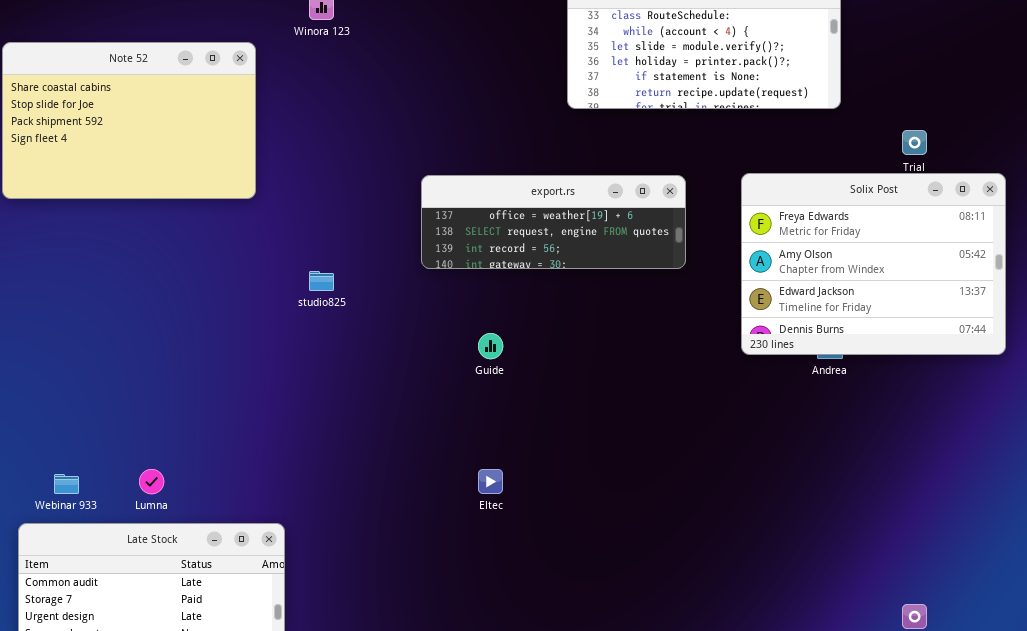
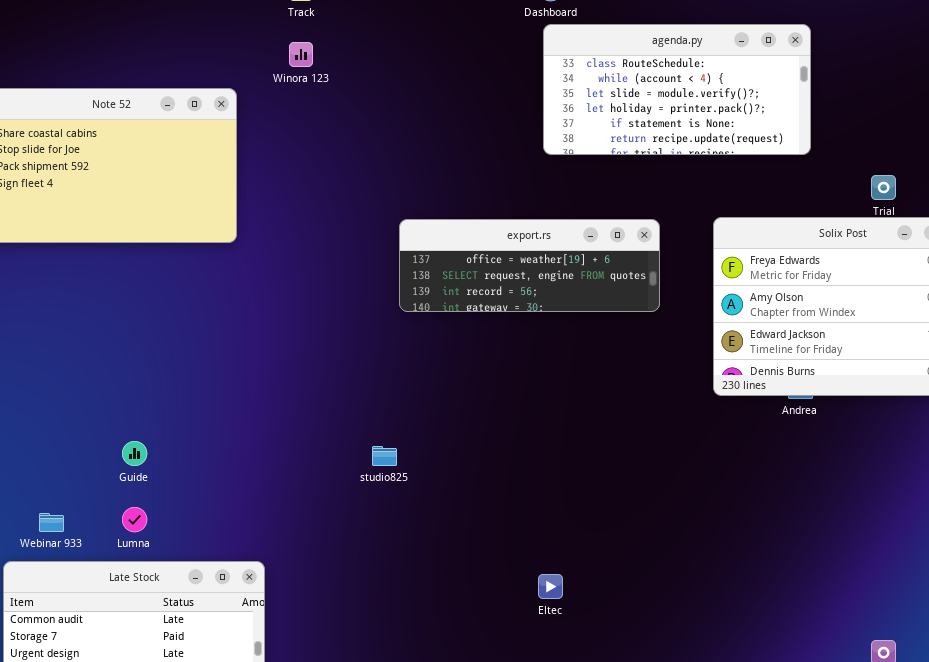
studio825: [309,271,334,291] -> [372,446,397,466], moved
Guide: [478,333,503,359] -> [122,441,147,466], moved
Eltec: [478,469,503,494] -> [538,574,563,599], moved

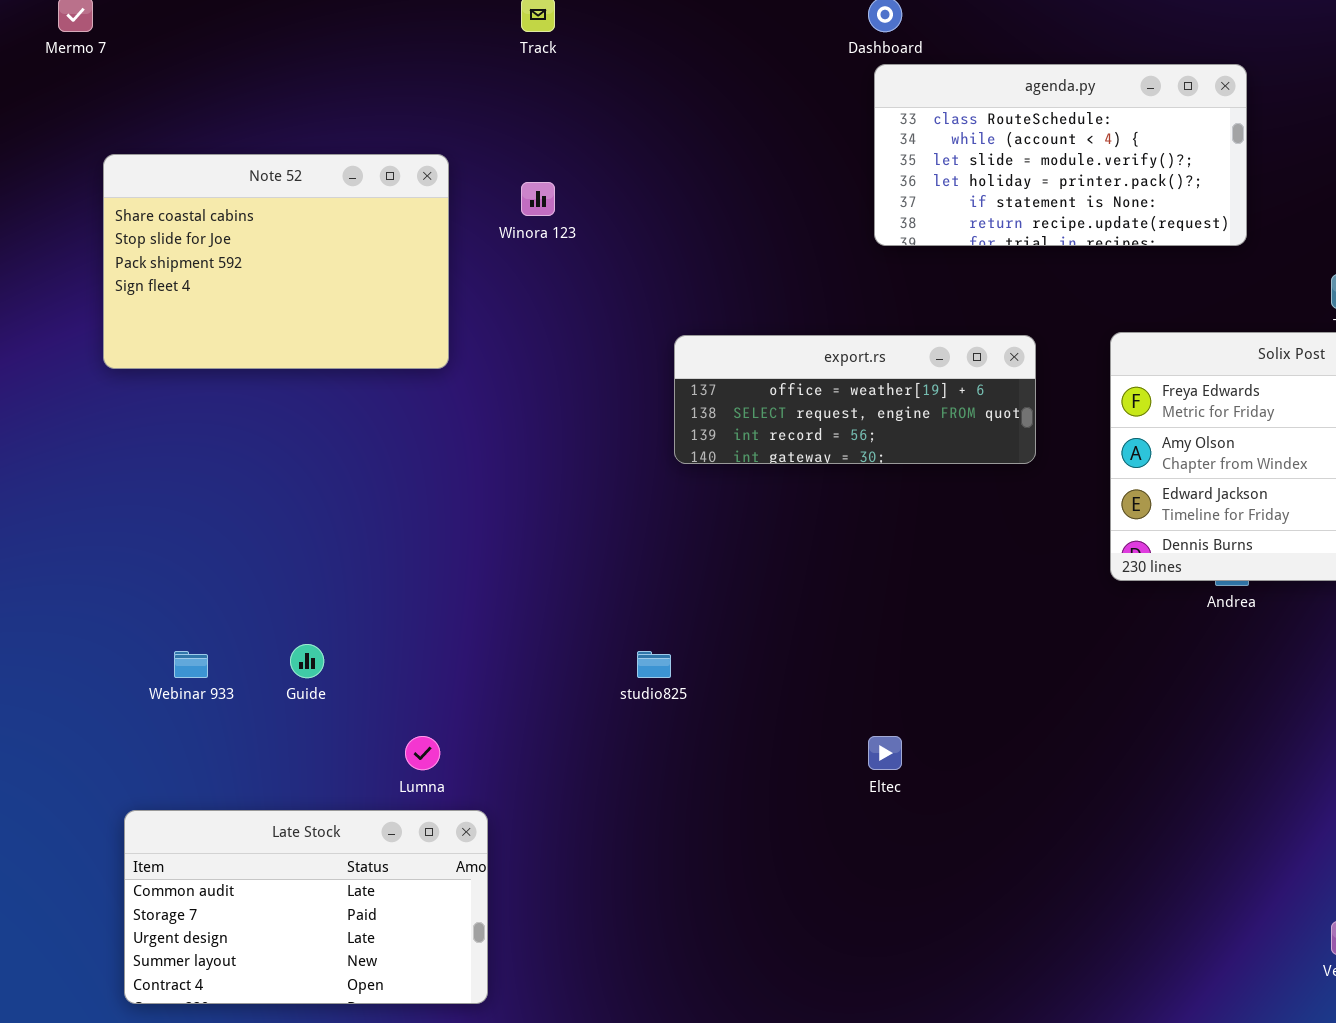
Winora 123: [289,42,313,67] -> [521,182,555,216], moved
Lumna: [122,507,147,532] -> [405,736,440,770], moved
Webinar 933: [39,513,64,532] -> [174,651,208,678], moved
Eltec: [538,574,563,599] -> [868,736,902,770], moved

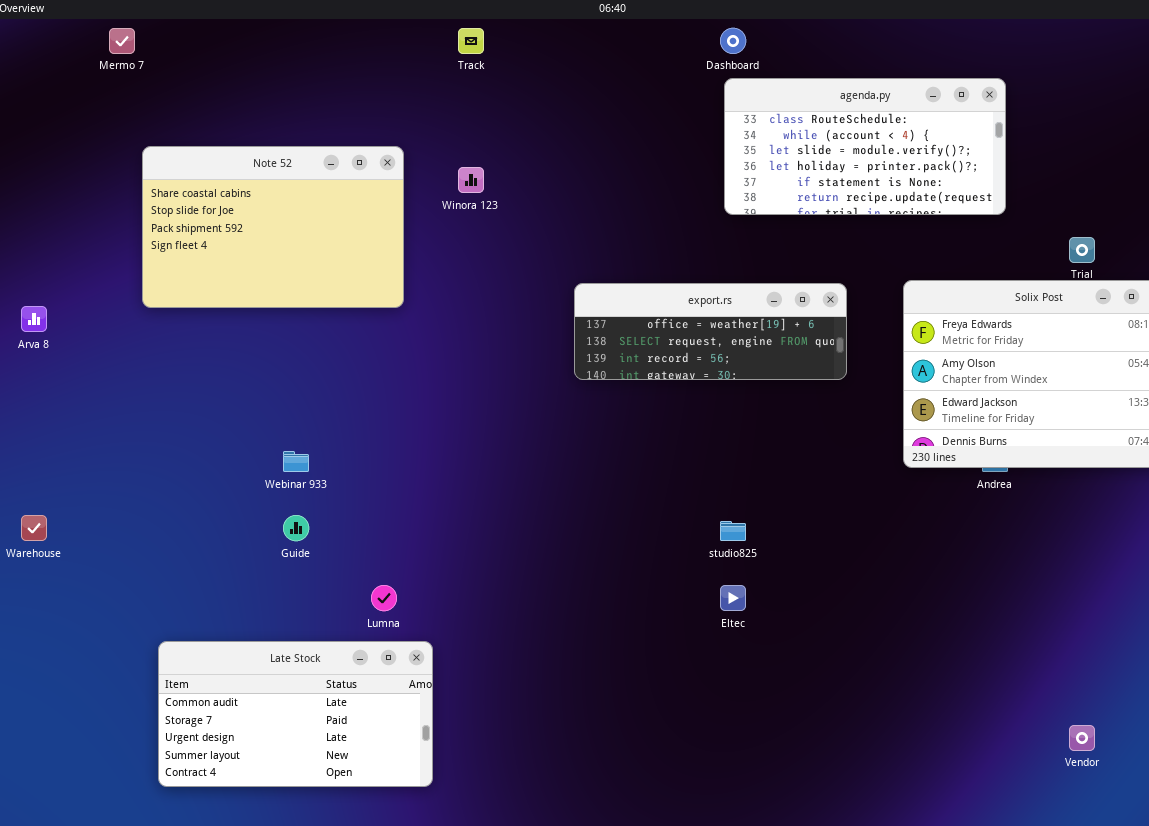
Webinar 933: [174,651,208,678] -> [283,451,309,472], moved
studio825: [637,651,671,678] -> [720,521,746,541], moved

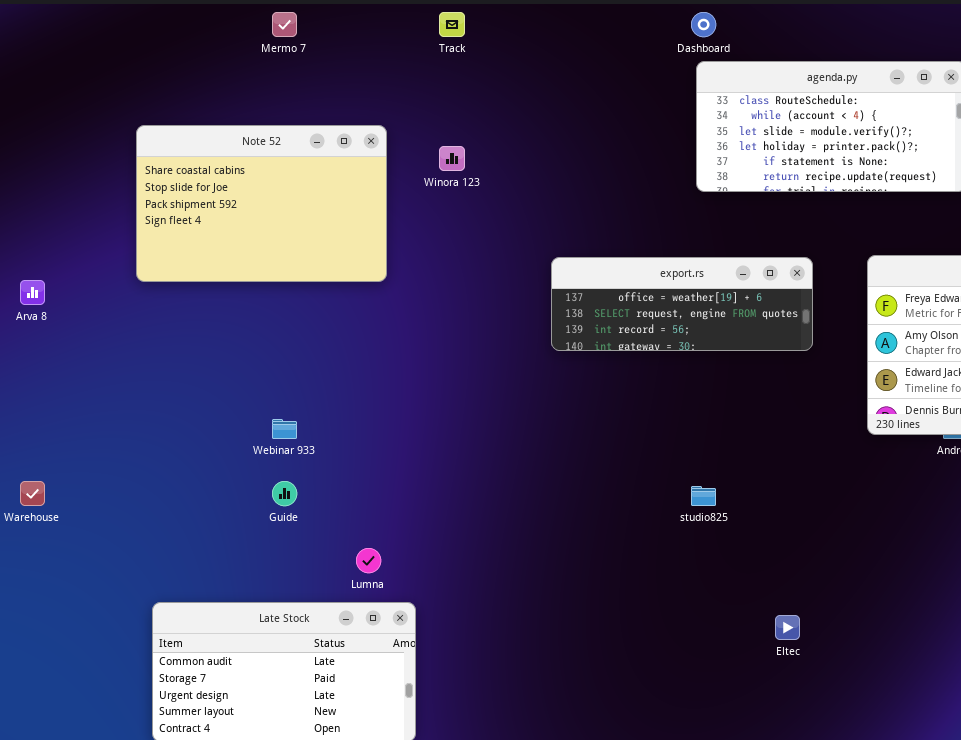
Mermo 7: [109,28,135,54] -> [272,12,297,37], moved
Eltec: [720,585,746,611] -> [775,615,800,640], moved

